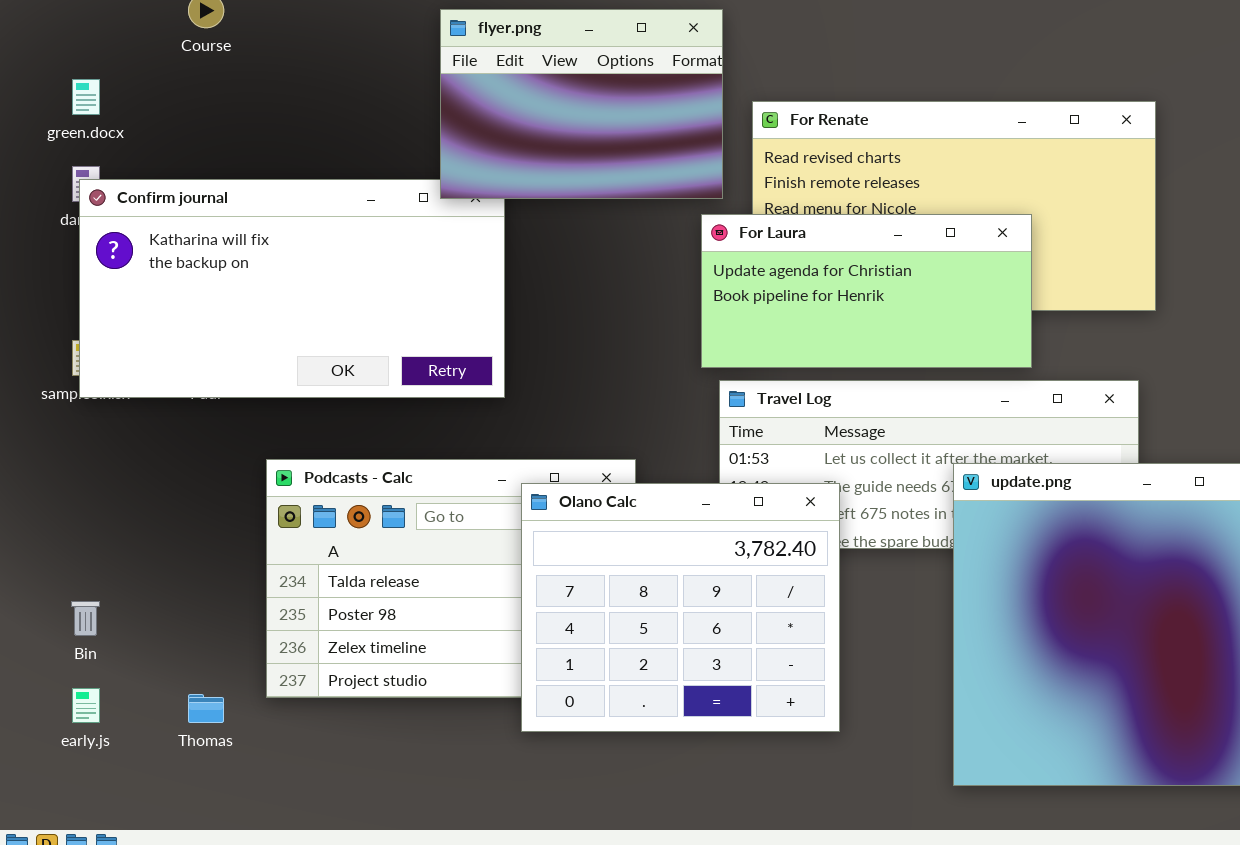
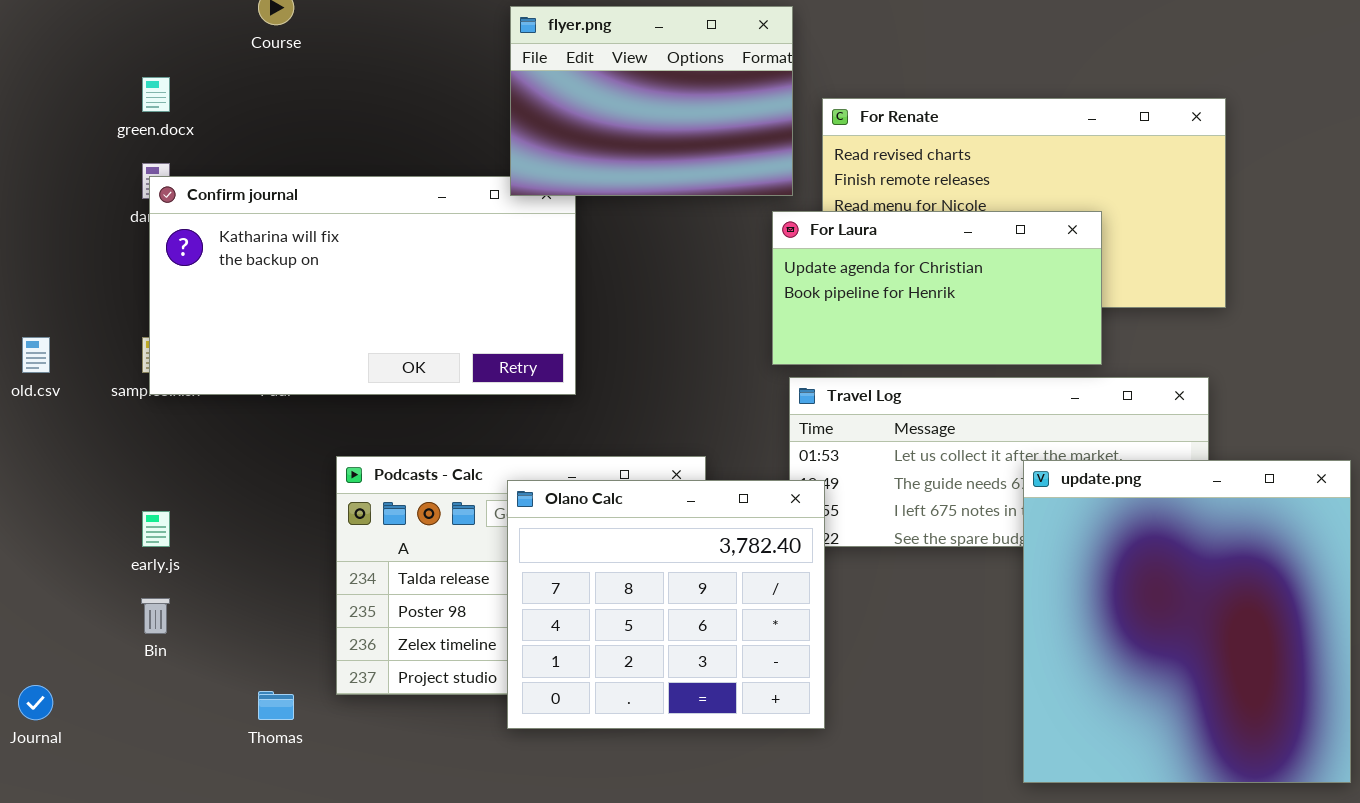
Olano Calc: [521,483,840,732] -> [507,480,825,729], moved
early.js: [72,688,100,723] -> [142,511,170,547], moved

